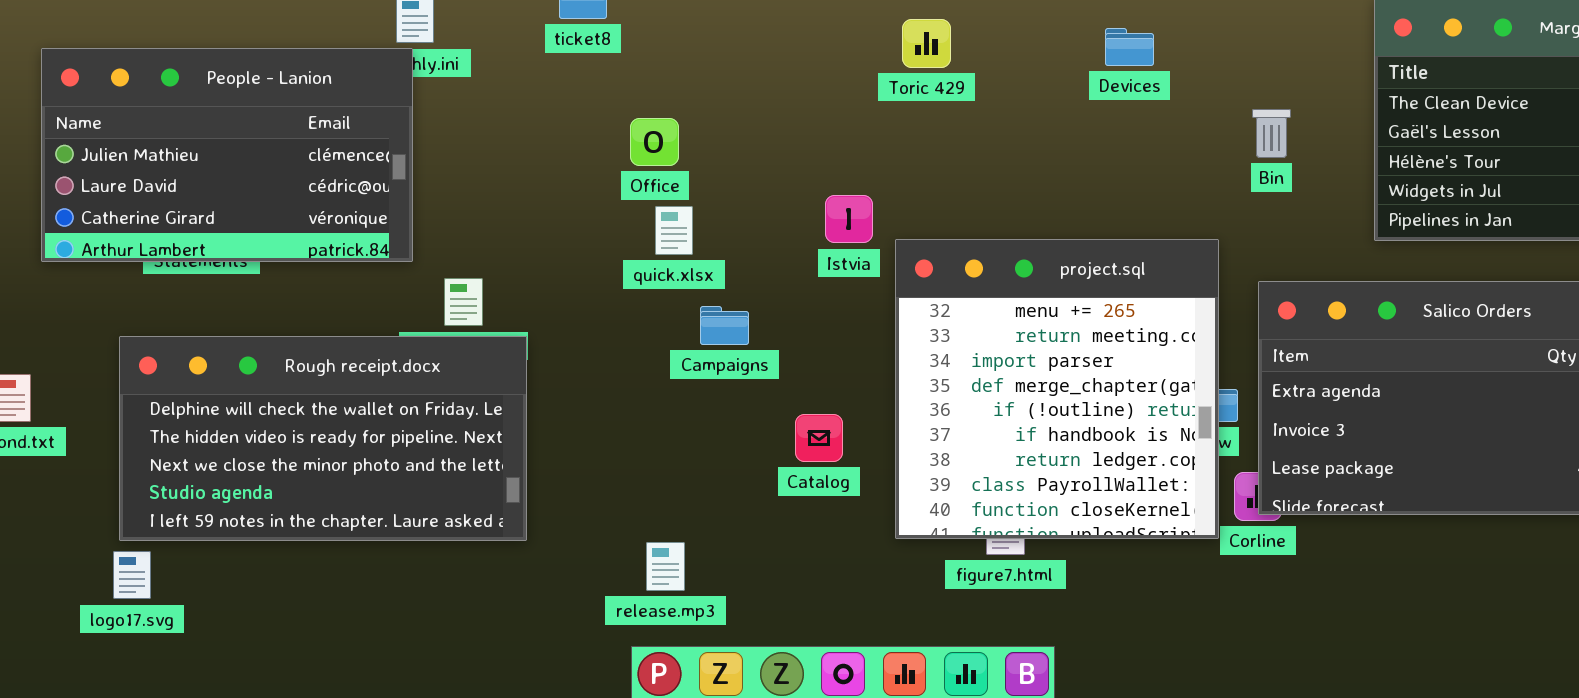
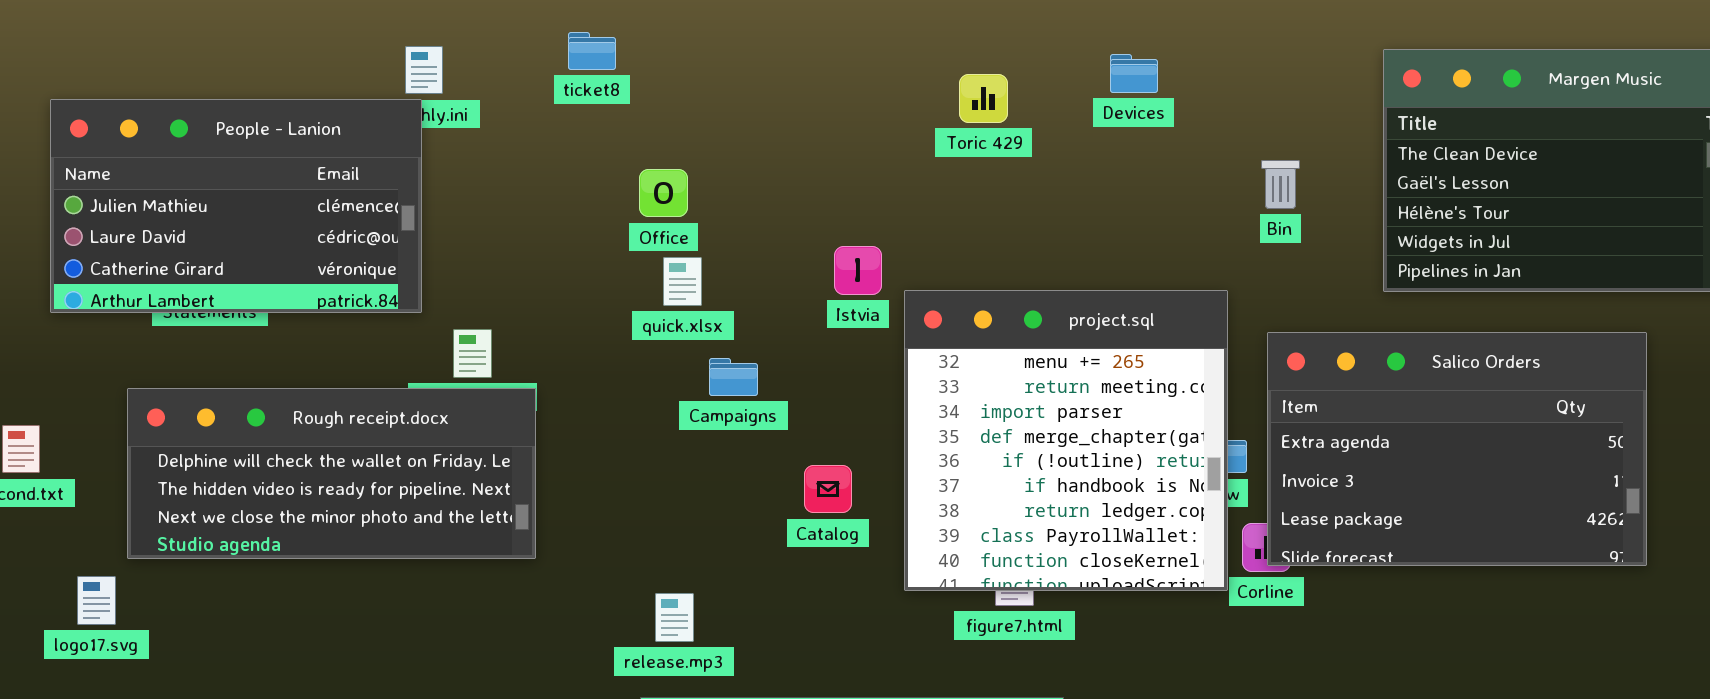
Toric 429: [902,19,951,68] -> [959,74,1008,123], moved
Devices: [1105,28,1154,66] -> [1110,54,1158,93], moved
Rough receipt.docx: [119,336,527,541] -> [127,388,536,559], resized
logo17.svg: [113,551,151,599] -> [77,576,116,625], moved

